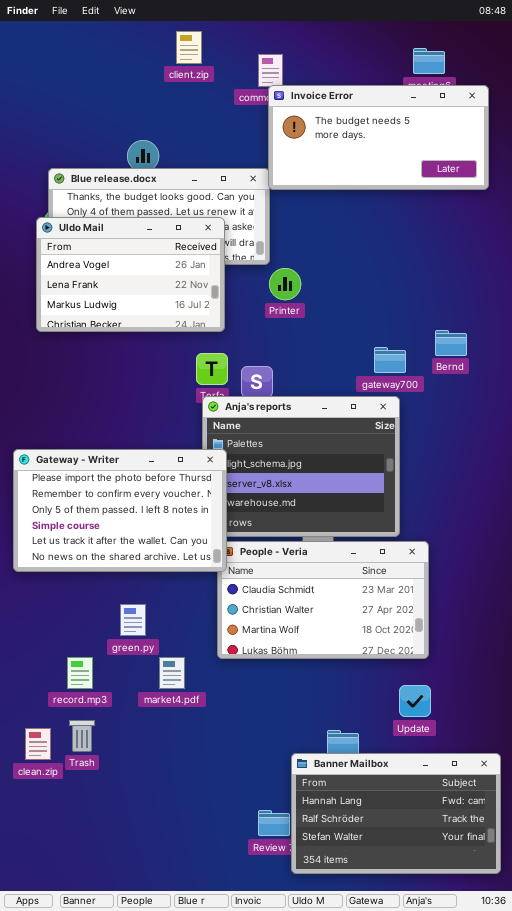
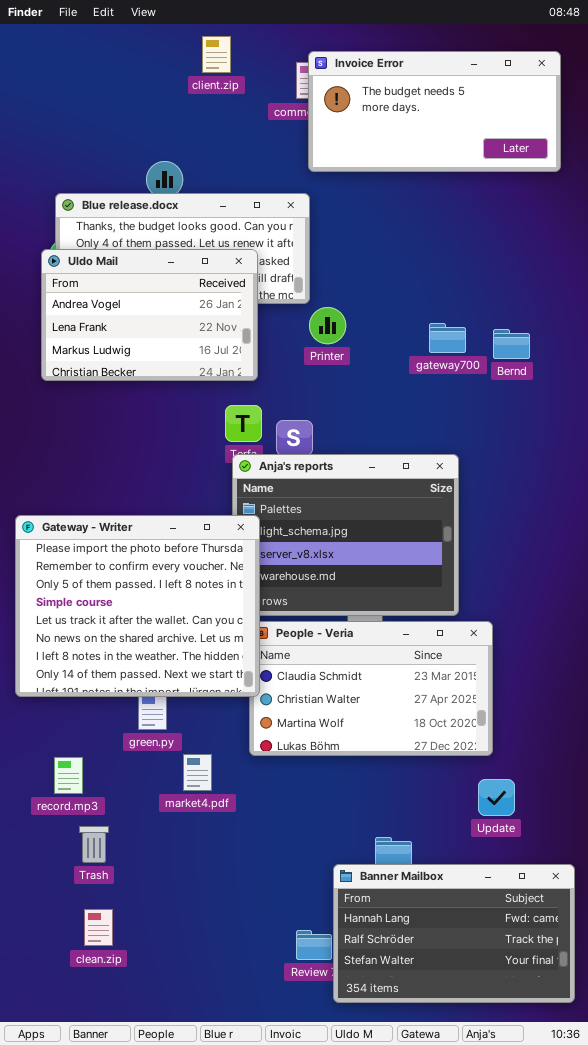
Invoice Error: [268,85,489,190] -> [308,51,561,172], moved
Bernd: [435,330,467,356] -> [493,329,530,359], moved
gateway700: [374,347,406,373] -> [429,323,466,353], moved
Gateway - Writer: [13,449,227,572] -> [15,515,260,697], resized
record.mp3: [67,657,93,689] -> [54,757,83,794], moved
Update: [399,685,431,717] -> [478,779,515,816], moved
clean.zip: [25,728,51,760] -> [84,909,113,946], moved

